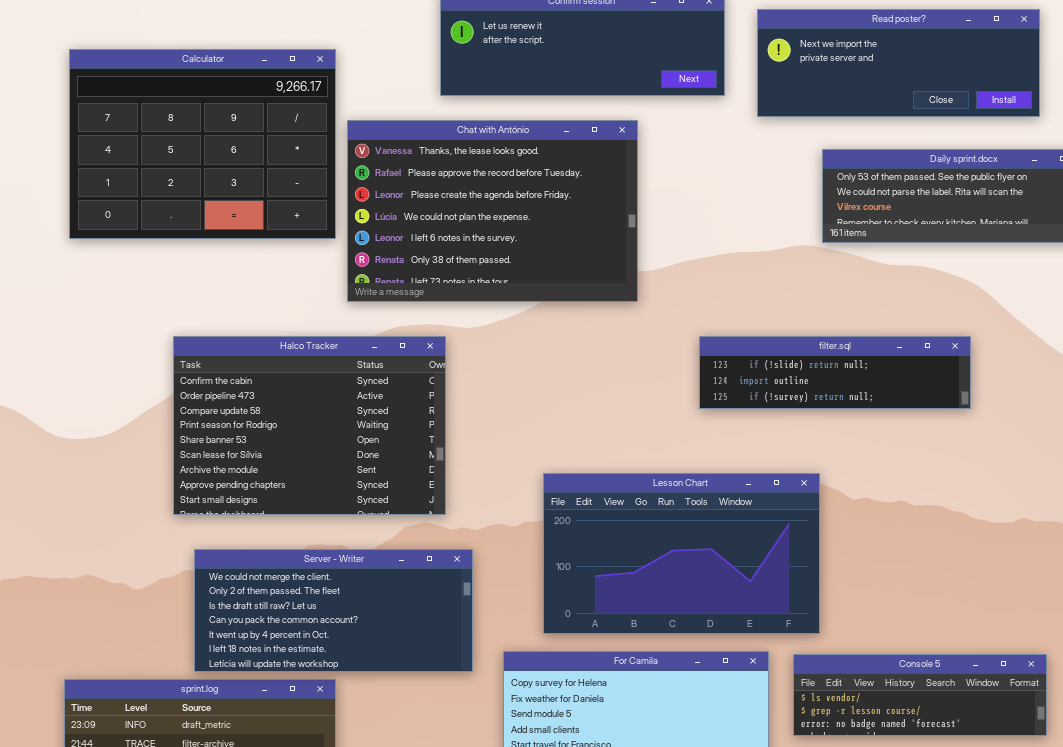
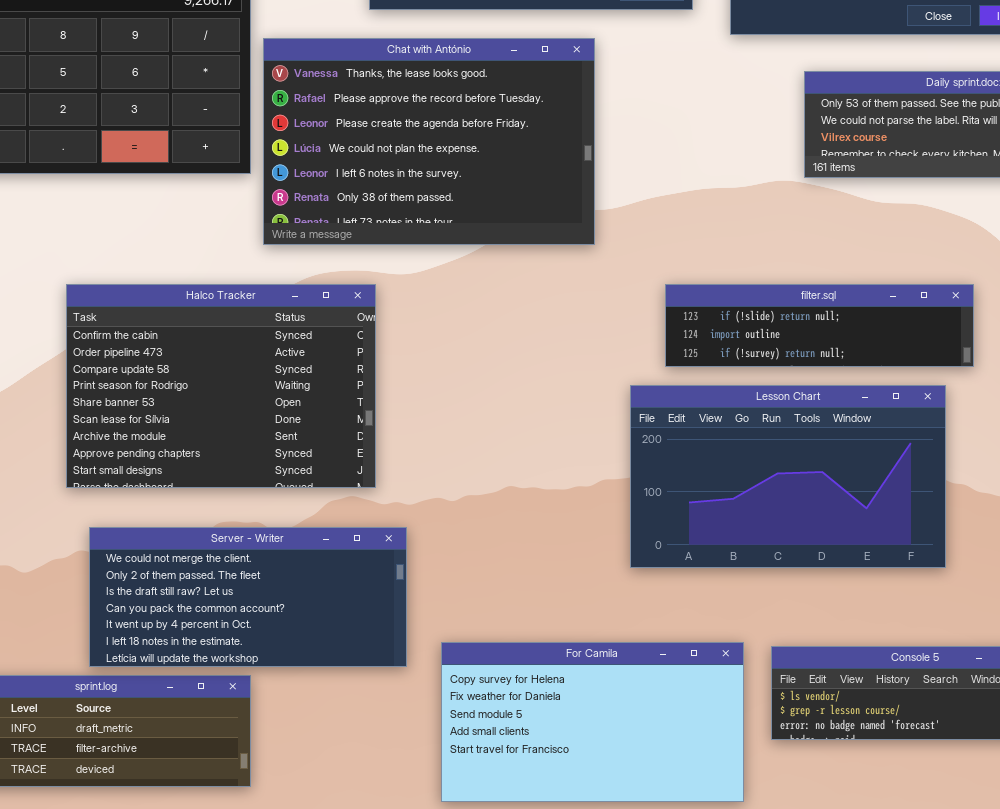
Lesson Chart: [543,473,820,634] -> [630,385,946,568], moved

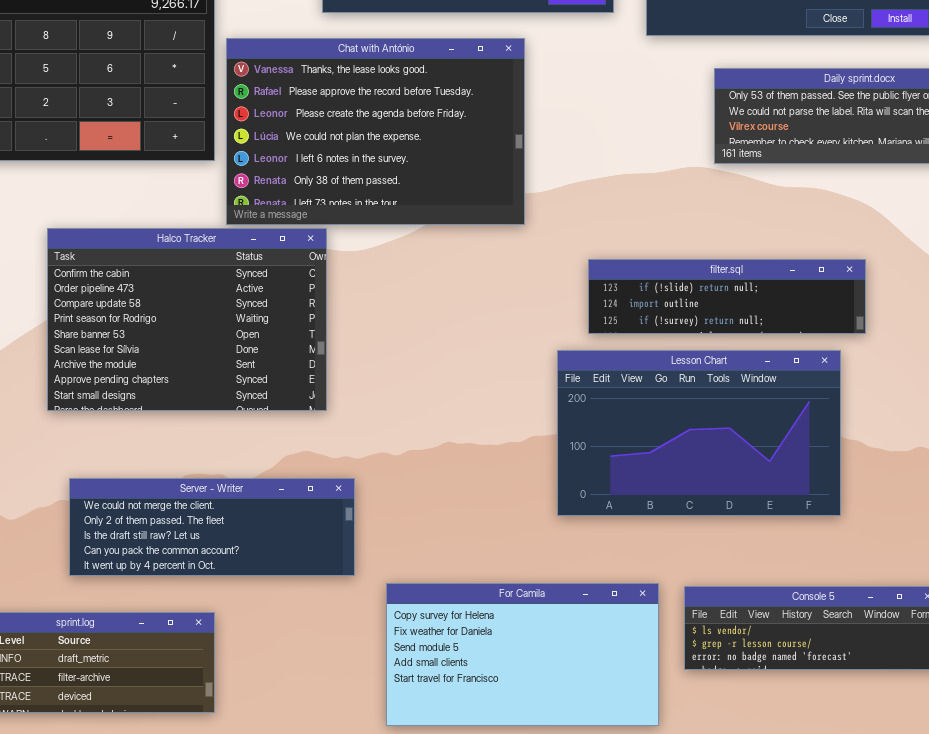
Halco Tracker: [66,284,376,488] -> [47,228,327,411], moved
Server - Writer: [89,527,407,667] -> [69,478,355,576], resized

